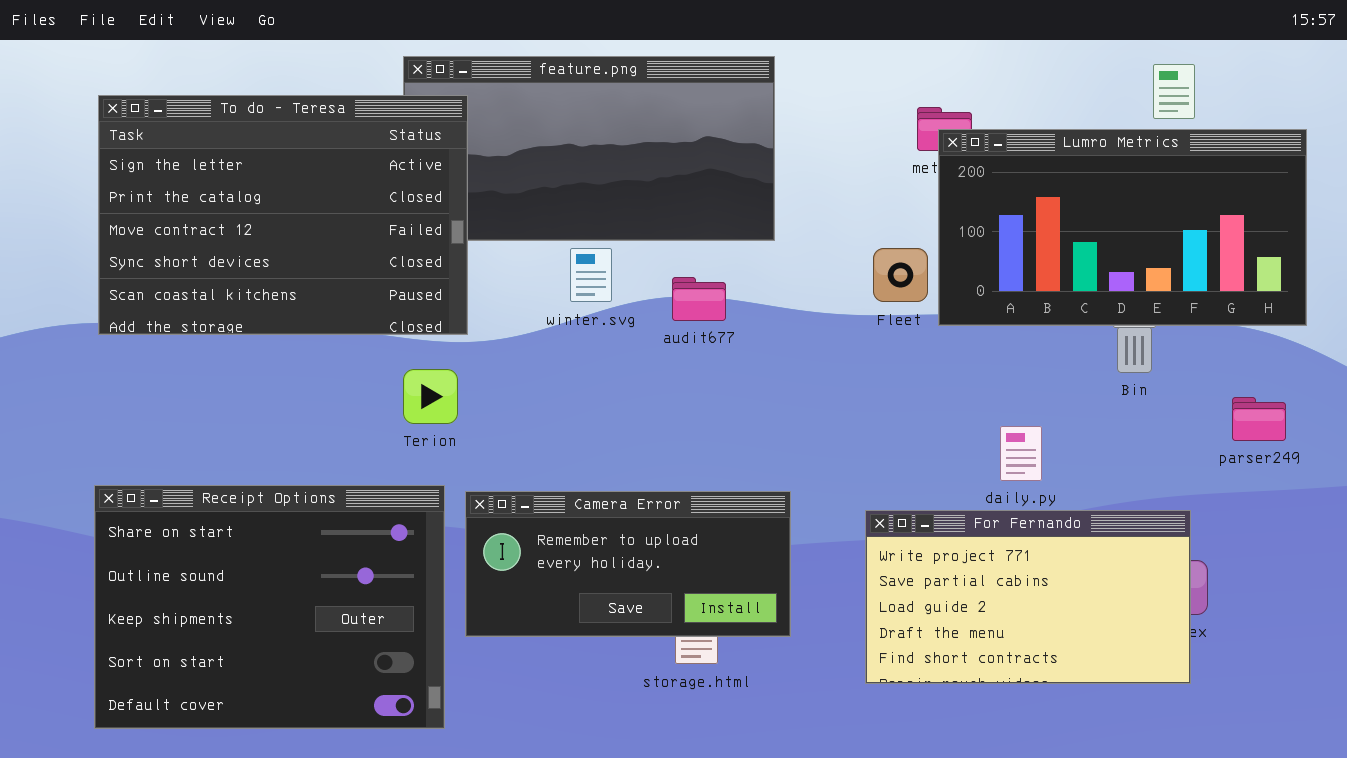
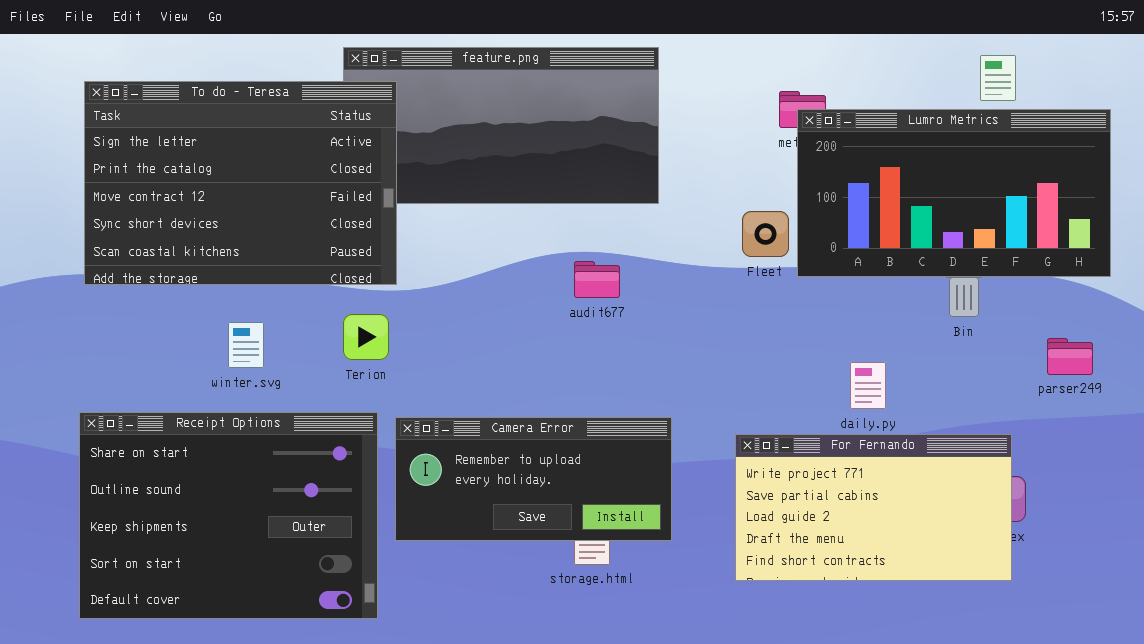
winter.svg: [570,248,612,302] -> [228,322,264,368], moved
audit677: [672,277,726,321] -> [574,261,620,298], moved

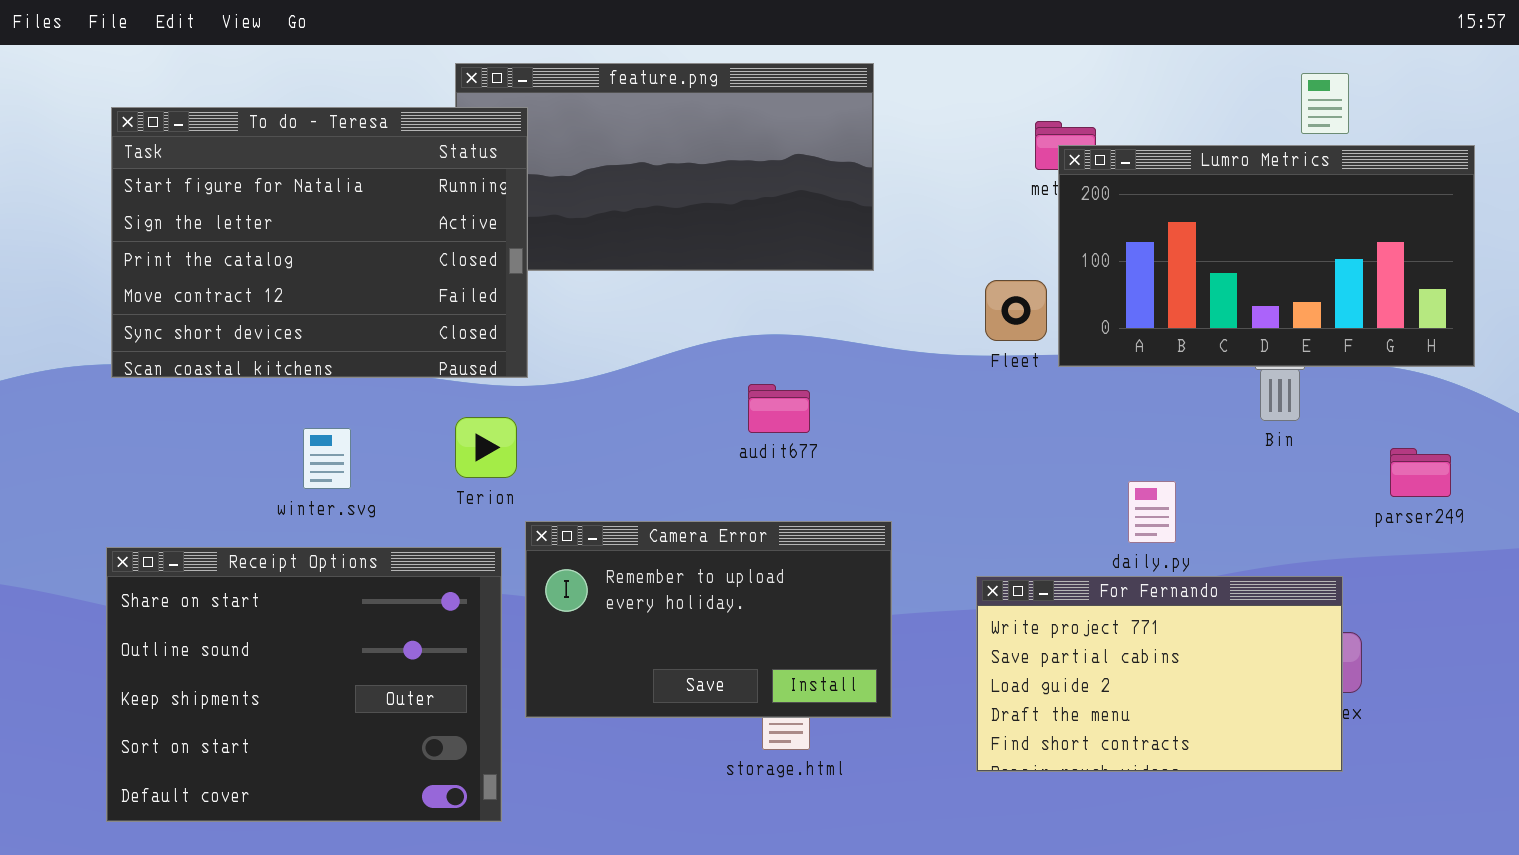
To do - Teresa: [84,81,397,285] -> [111,107,528,378], scrolled up 1 row
audit677: [574,261,620,298] -> [748,384,810,433], moved
Camera Error: [395,417,672,541] -> [525,521,892,718], resized

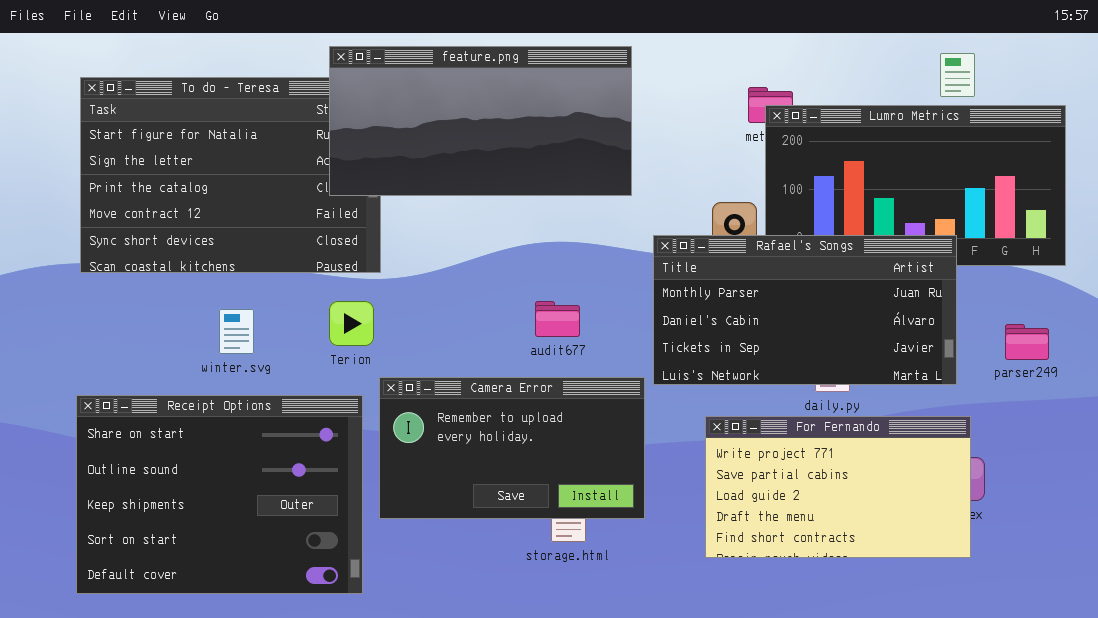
feature.png: [455,63,874,271] -> [329,46,632,196], raised
Rafael's Songs: none -> [653,235,957,385], opened
audit677: [748,384,810,433] -> [535,301,580,337], moved

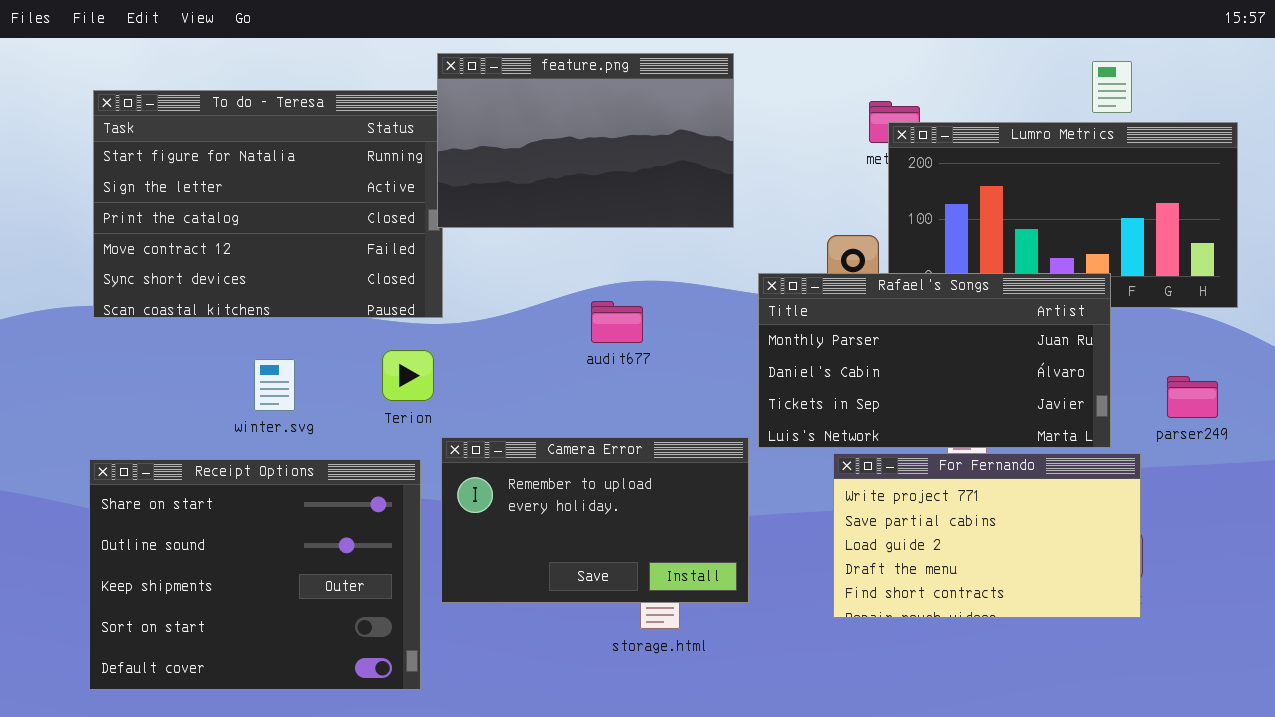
feature.png: [329,46,632,196] -> [437,53,734,228], resized
audit677: [535,301,580,337] -> [591,301,643,343], moved
For Fernando: [705,416,971,558] -> [833,453,1141,618], moved

